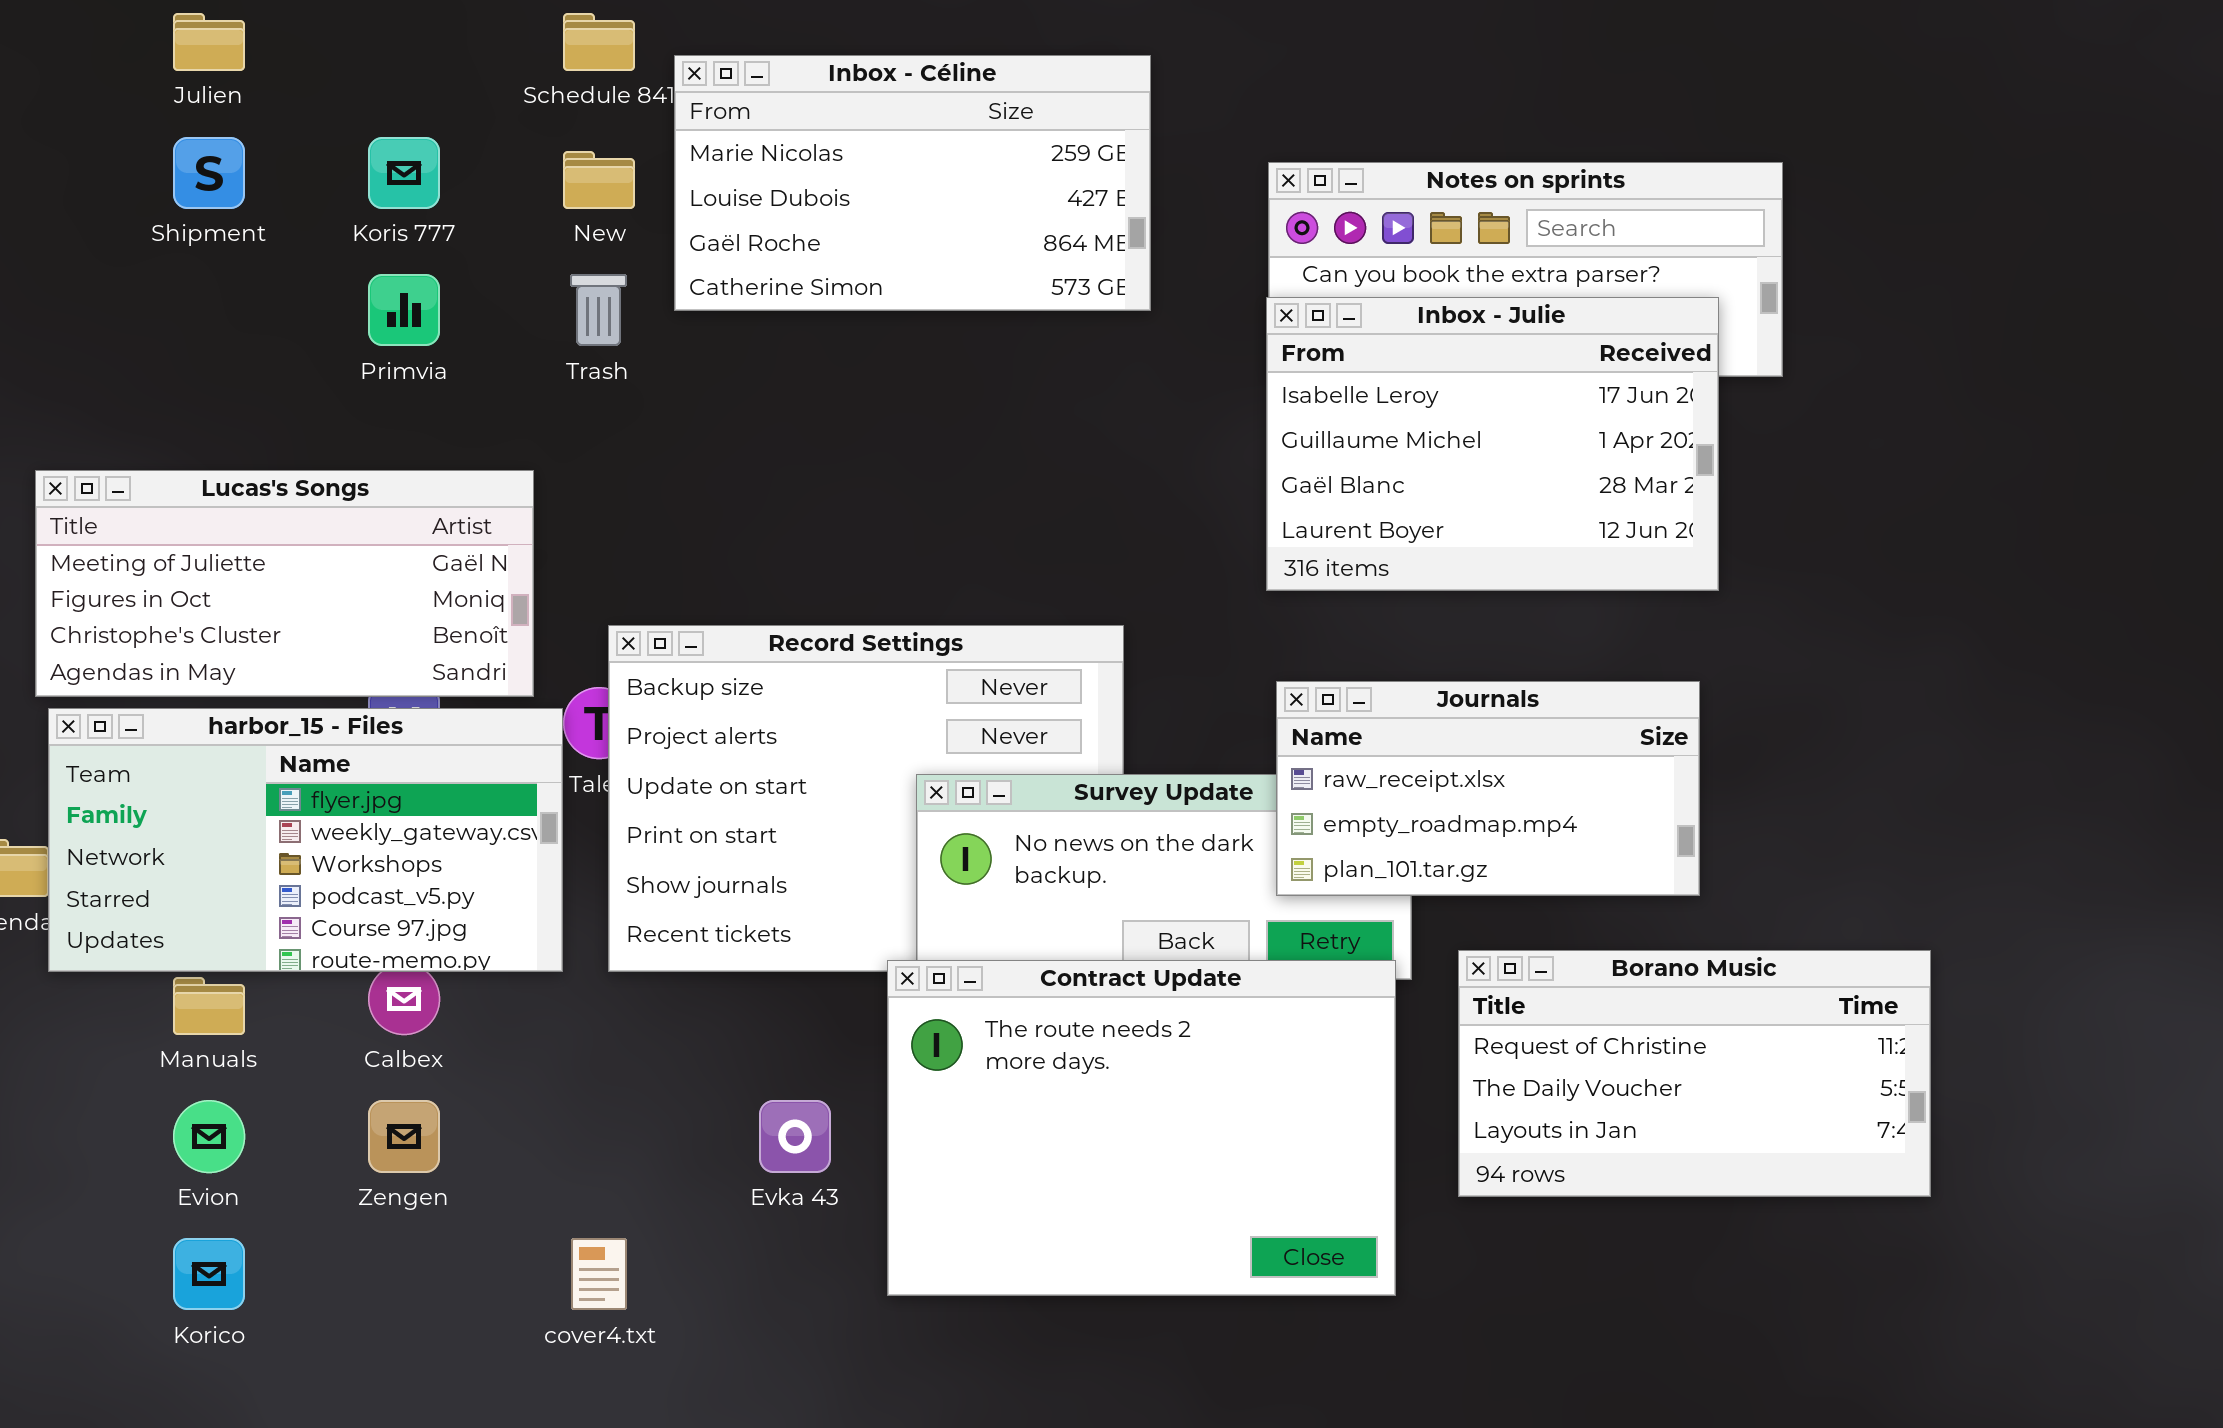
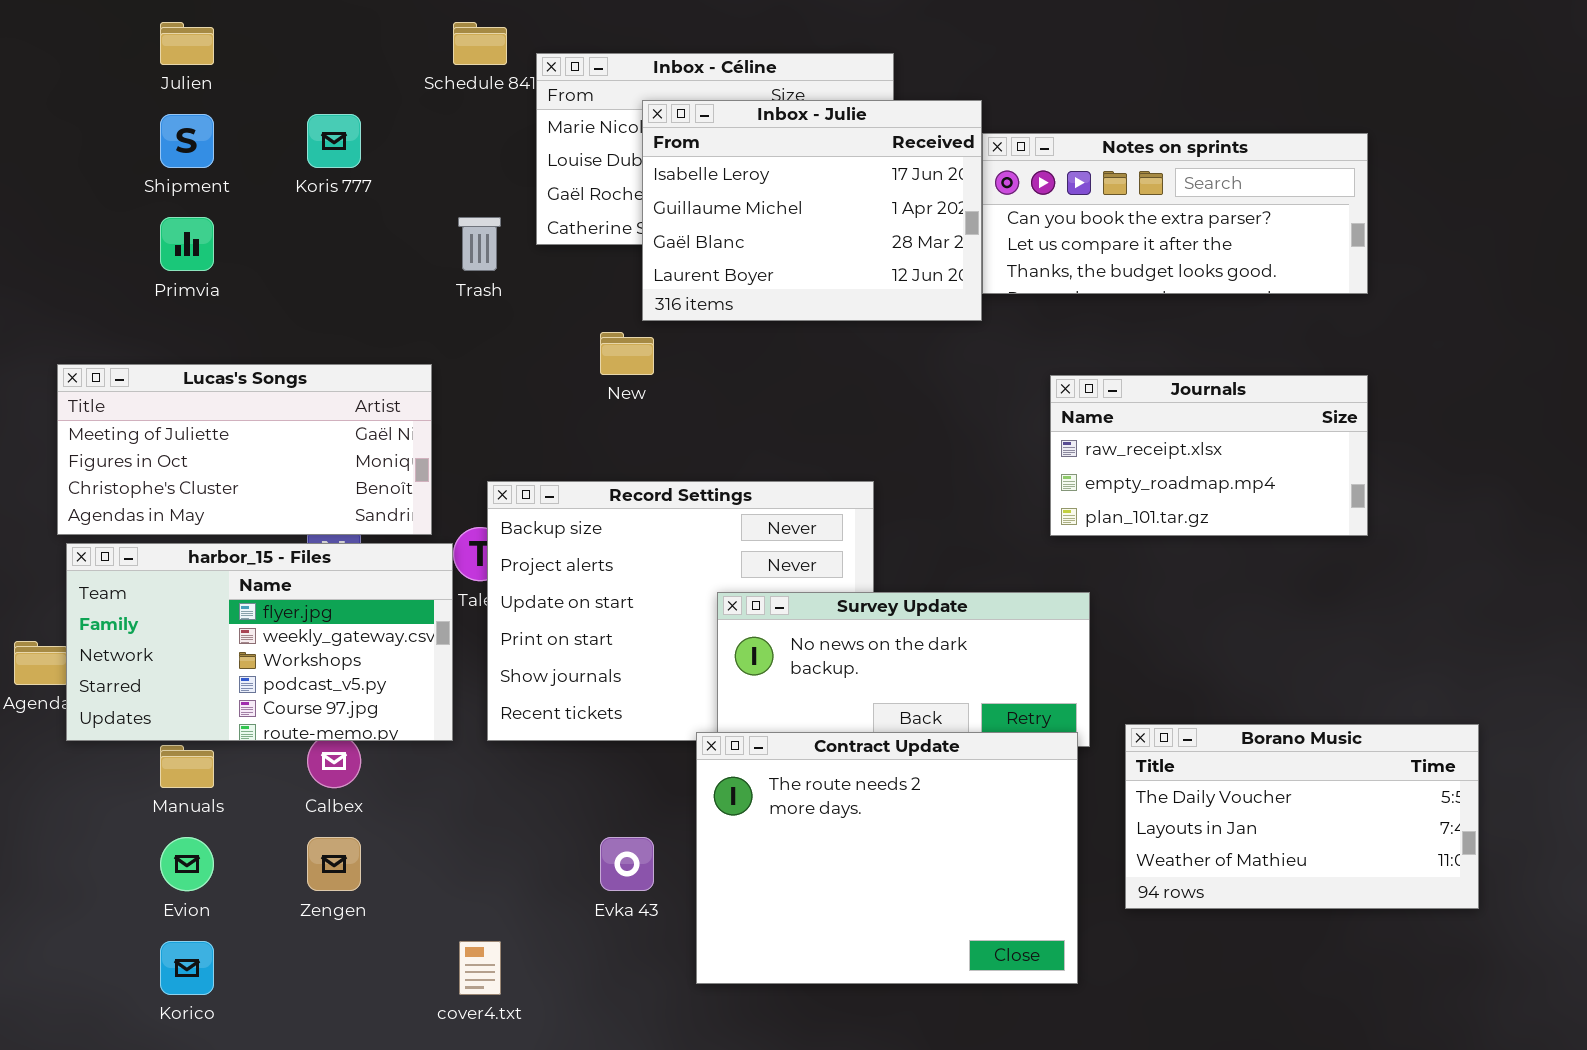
New: [563,151,635,209] -> [600,332,654,375], moved
Primvia: [368,274,440,346] -> [160,217,214,271], moved
Inbox - Julie: [1266,297,1719,591] -> [642,100,982,321], moved
Journals: [1276,681,1700,896] -> [1050,375,1368,536], moved
Borano Music: [1458,950,1931,1197] -> [1125,724,1479,909], scrolled down 1 row

